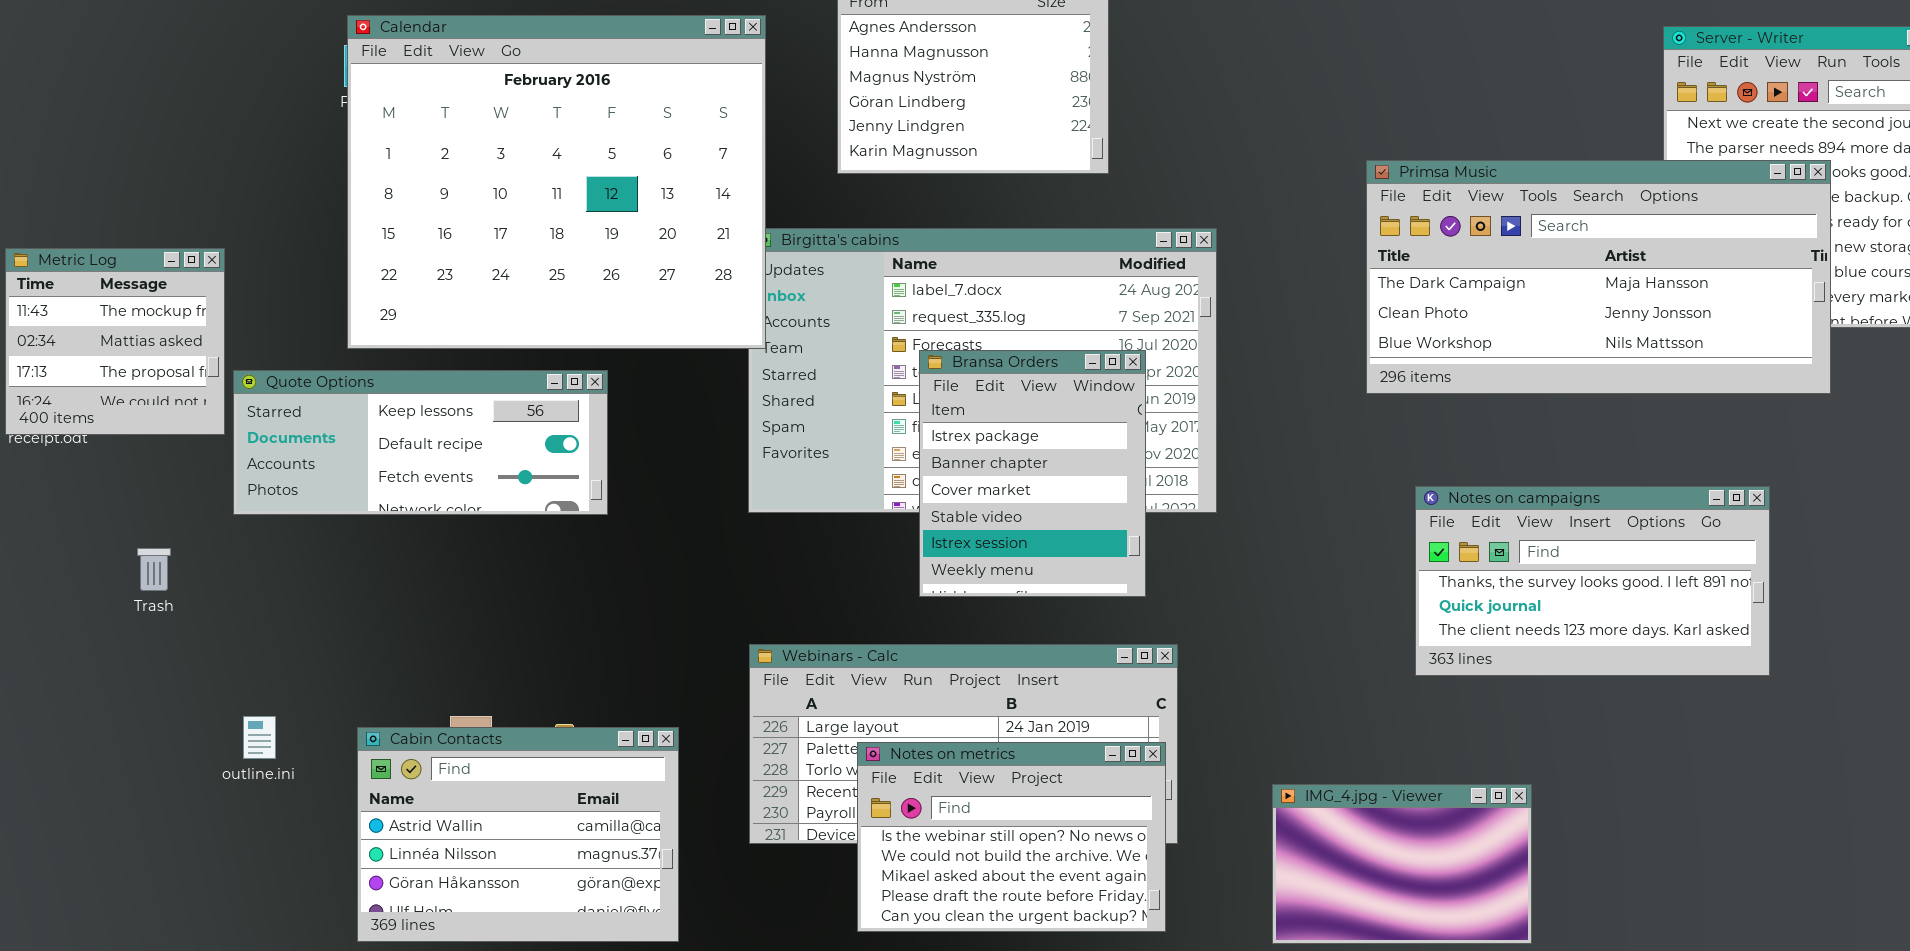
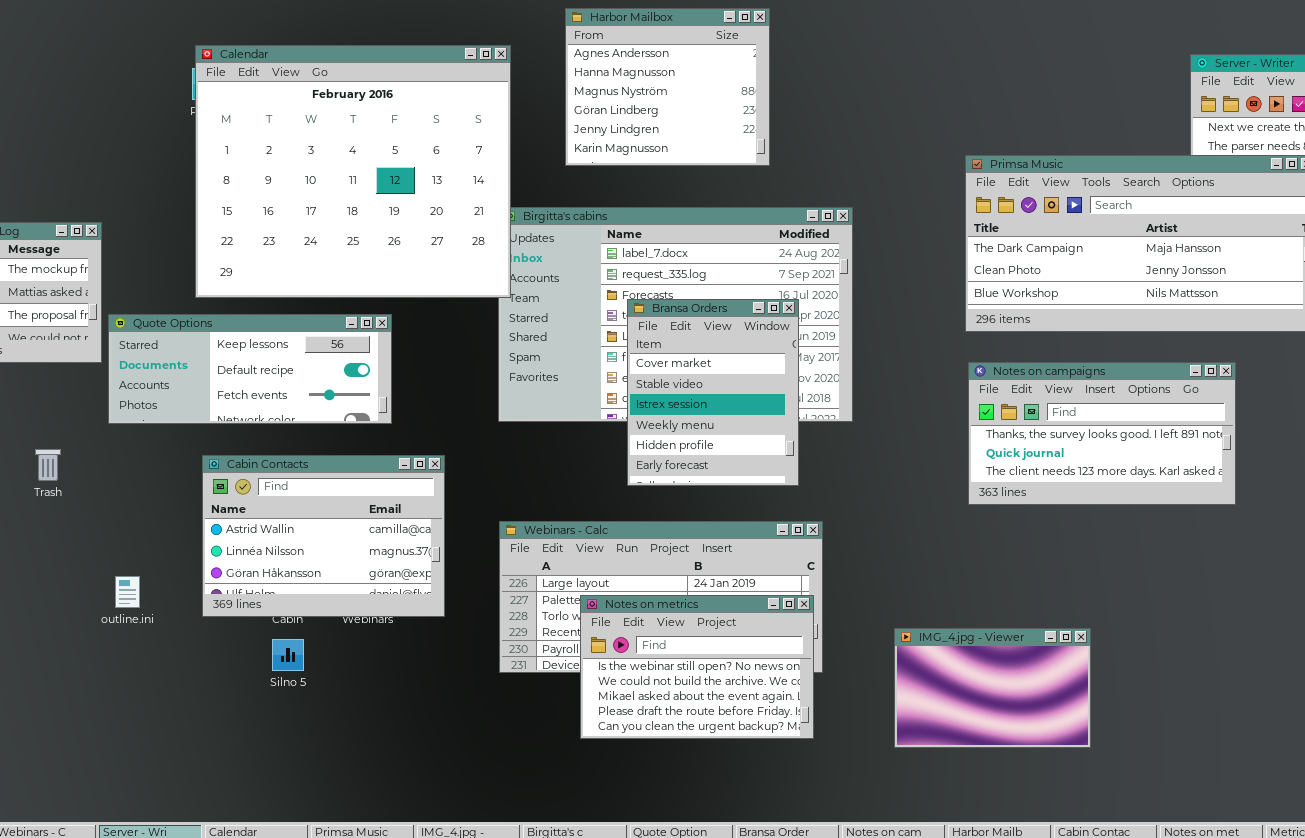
Bransa Orders: [919,350,1146,597] -> [627,299,799,486], scrolled down 2 rows
Notes on campaigns: [1415,486,1770,676] -> [968,362,1236,505], moved
Cabin Contacts: [357,727,679,942] -> [202,455,445,617], moved

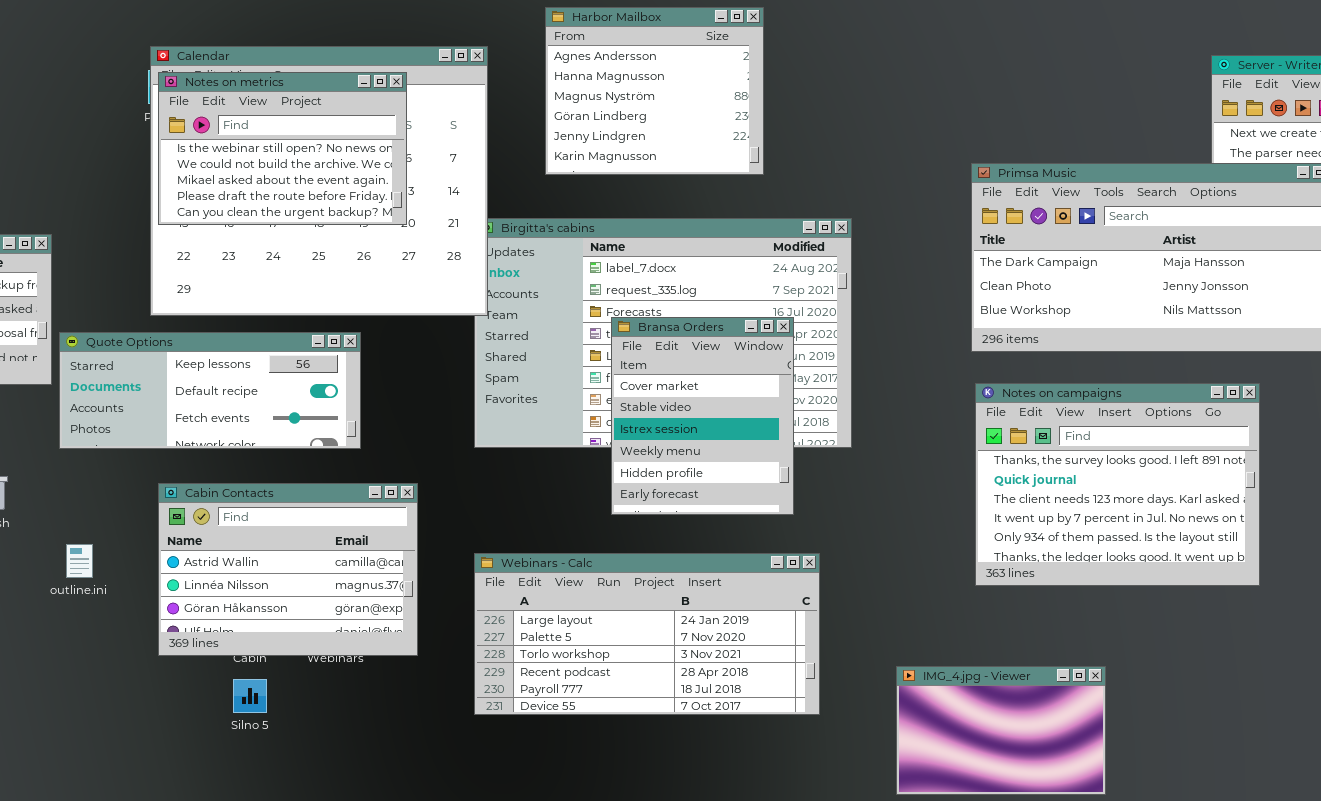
Notes on campaigns: [968,362,1236,505] -> [975,383,1260,586], resized
outline.ini: [115,576,140,608] -> [66,544,93,578], moved
Notes on metrics: [580,595,814,739] -> [158,72,407,225], moved

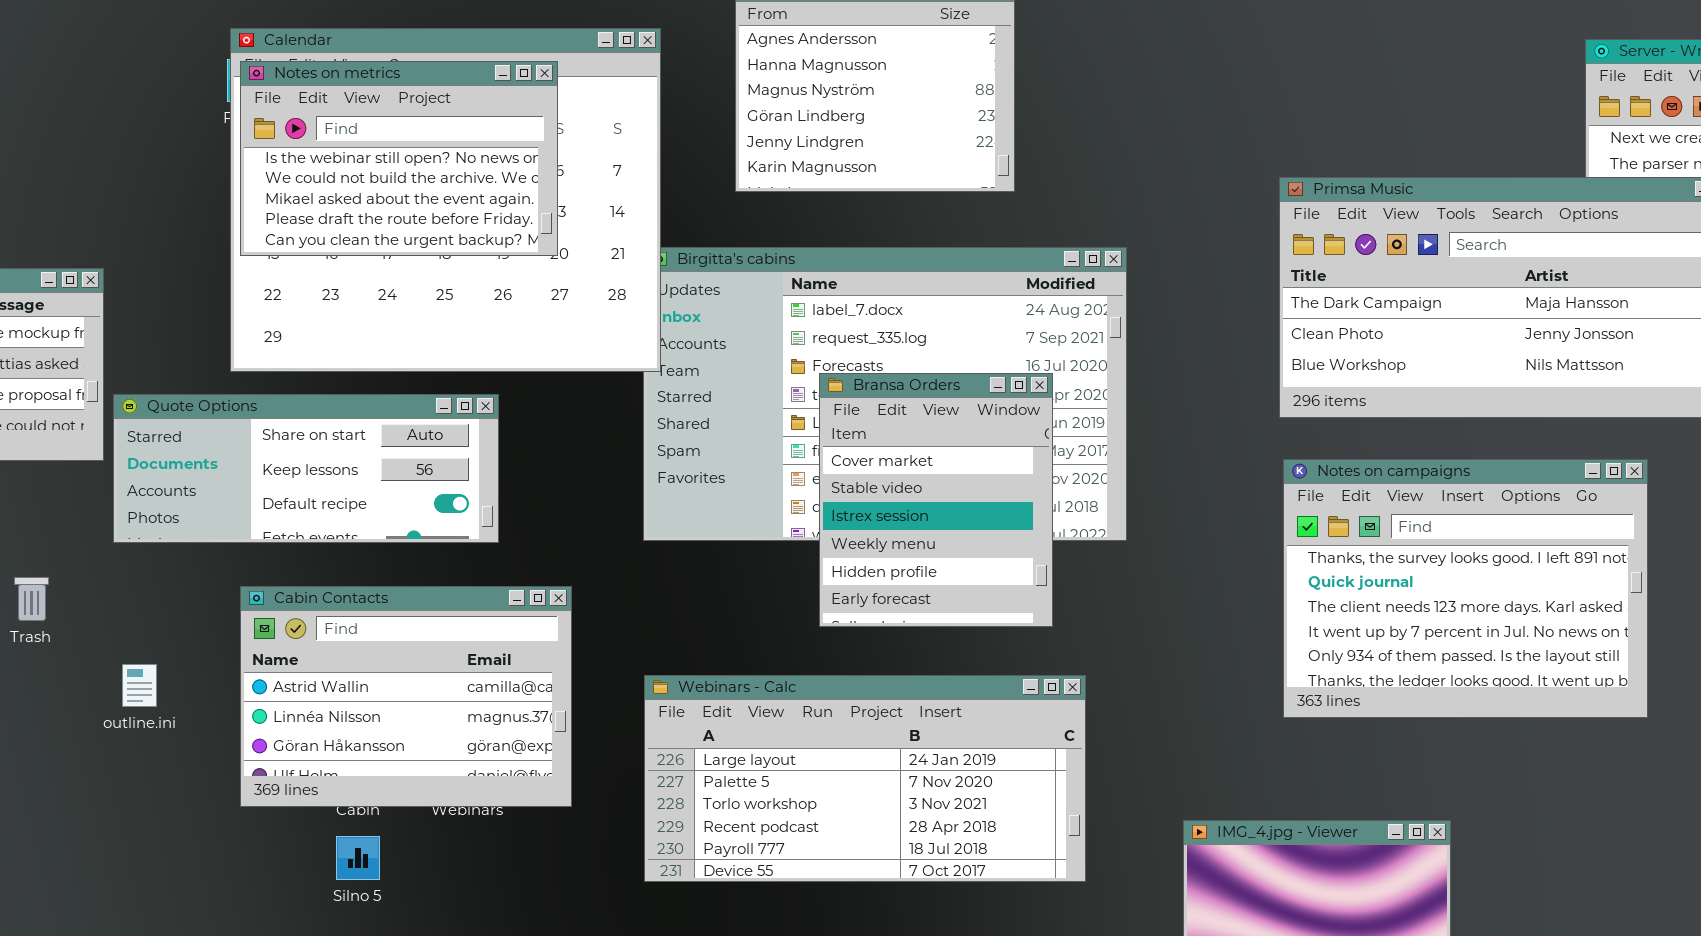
Quote Options: [59,332,361,449] -> [113,394,499,543], scrolled up 1 row

